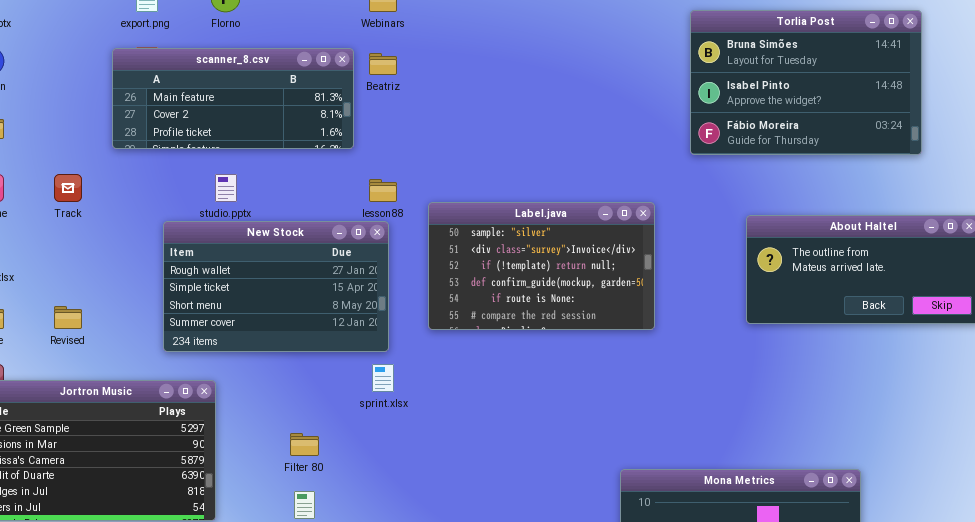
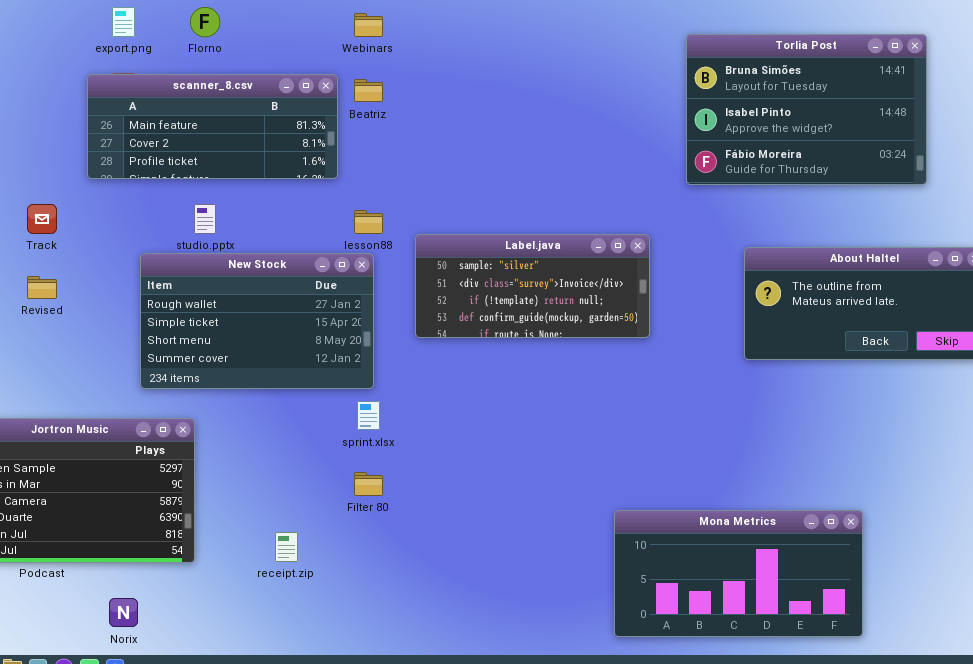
Label.java: [428,202,655,330] -> [415,234,650,338], resized
Revised: [54,306,82,329] -> [27,276,57,299], moved
Filter 80: [290,433,319,456] -> [354,472,383,496], moved

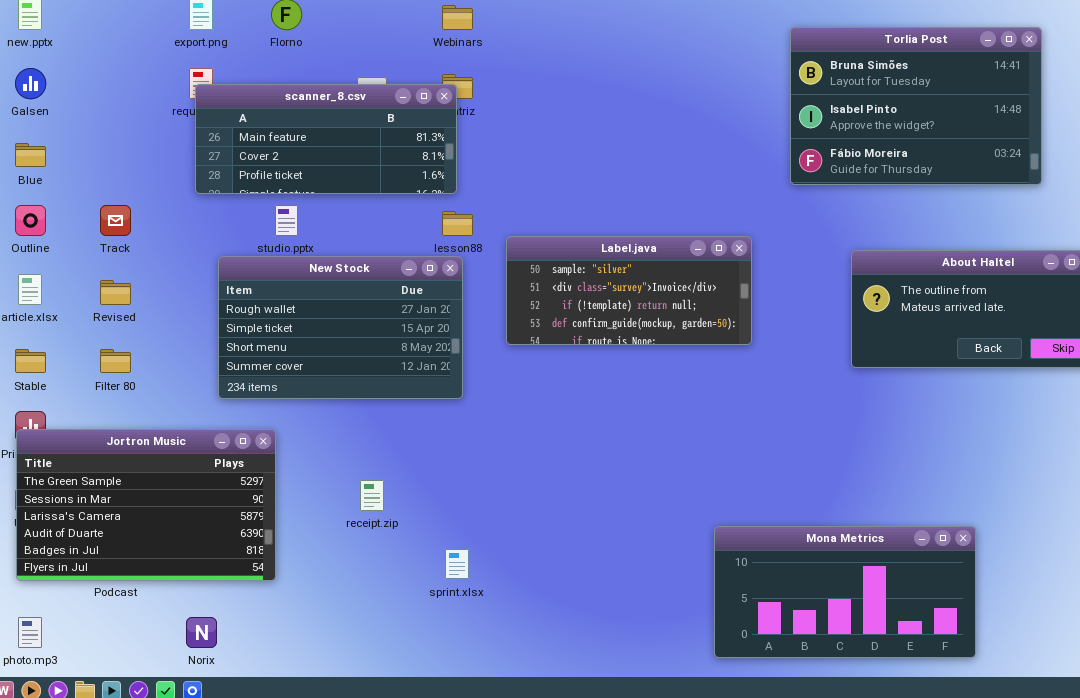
scanner_8.csv: [87,74,338,179] -> [195,84,457,194], moved
sprint.xlsx: [357,401,380,430] -> [445,549,469,579], moved
Filter 80: [354,472,383,496] -> [100,349,131,373], moved
receipt.zip: [275,532,298,562] -> [360,480,384,511], moved

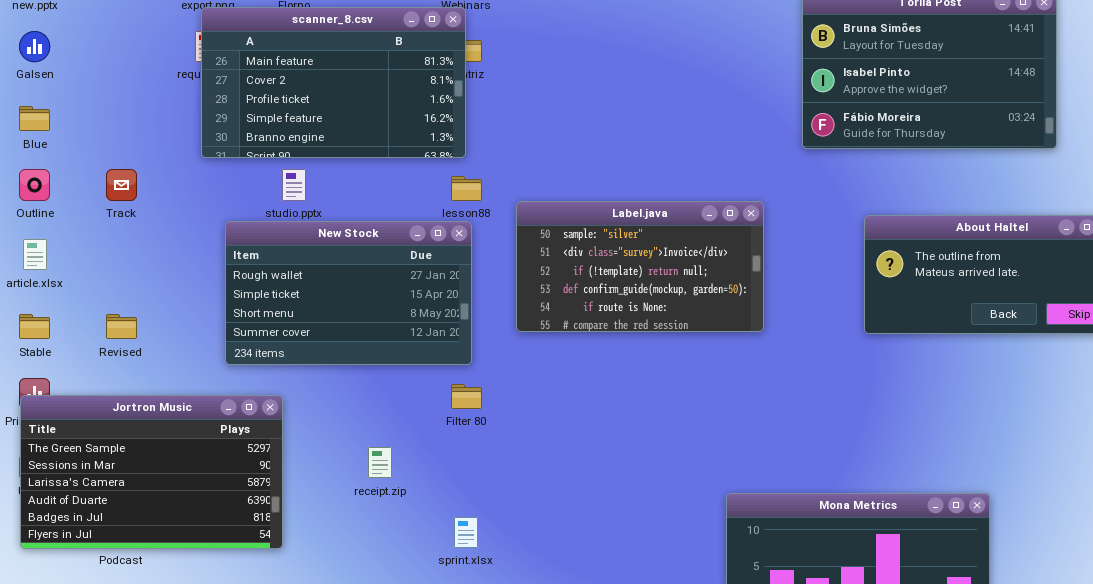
scanner_8.csv: [195,84,457,194] -> [201,7,466,158], resized
Label.java: [506,236,752,345] -> [516,201,764,332], resized
Revised: [100,280,131,305] -> [106,314,137,339], moved
Filter 80: [100,349,131,373] -> [451,384,482,409], moved

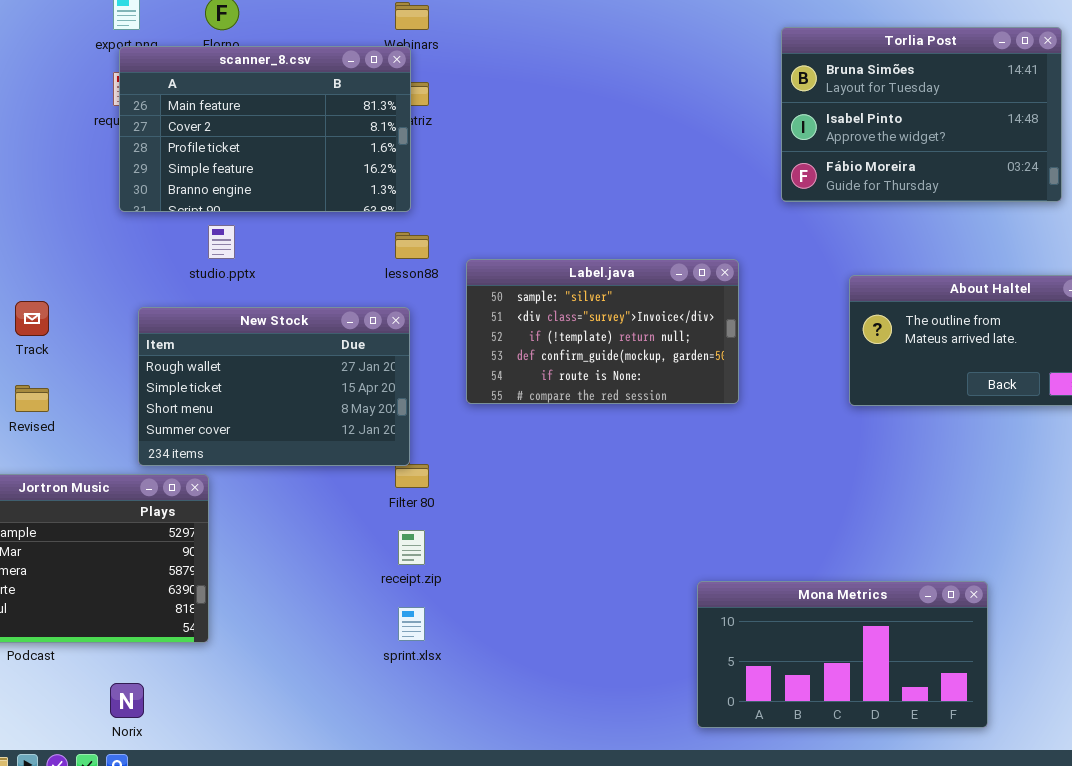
Track: [106,169,137,201] -> [15,301,49,336], moved
New Stock: [225,221,472,365] -> [138,307,410,466], moved
receipt.zip: [368,447,392,478] -> [398,530,425,565], moved

